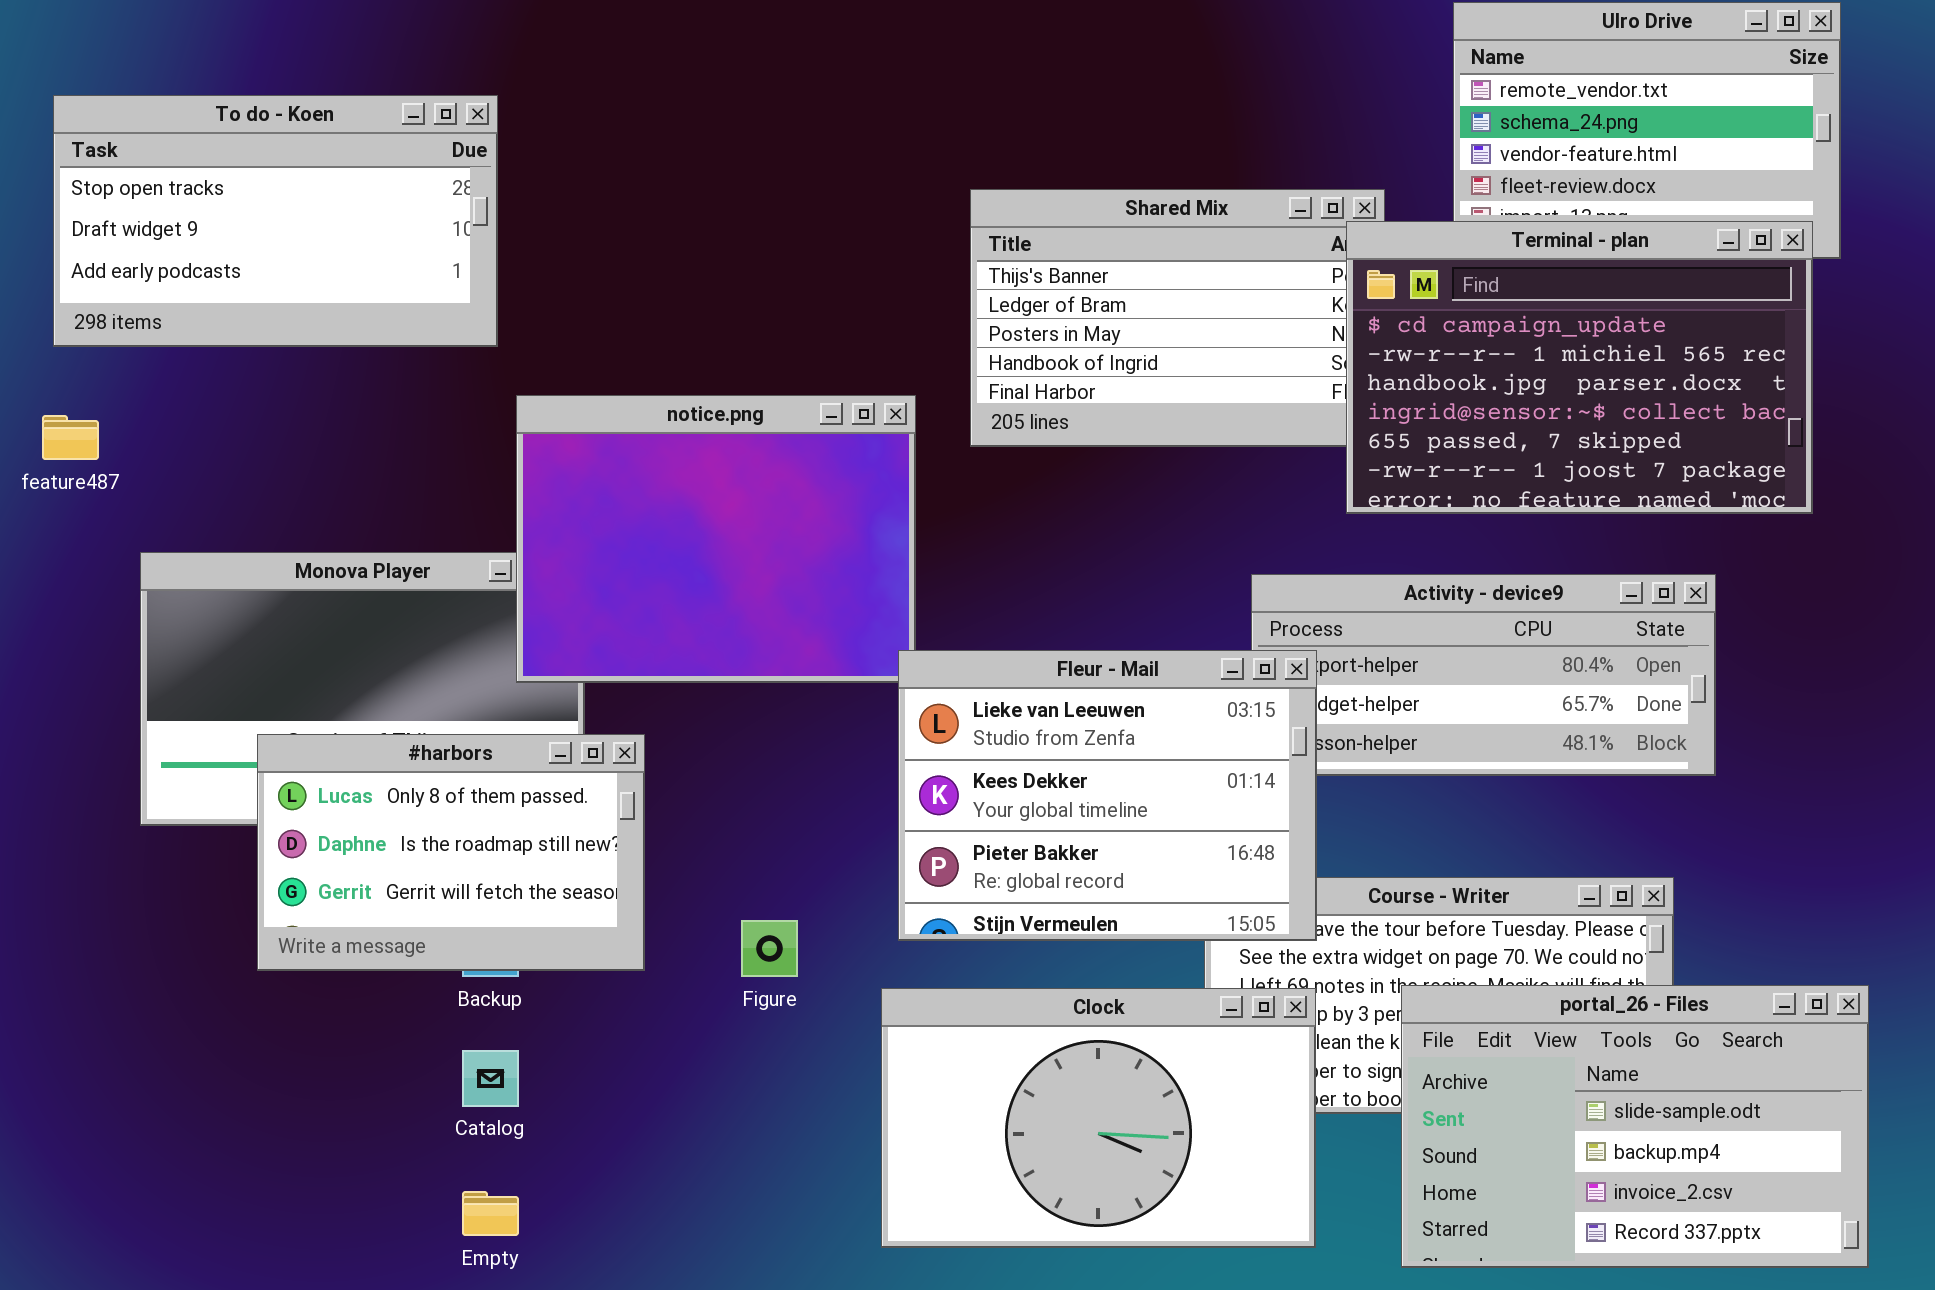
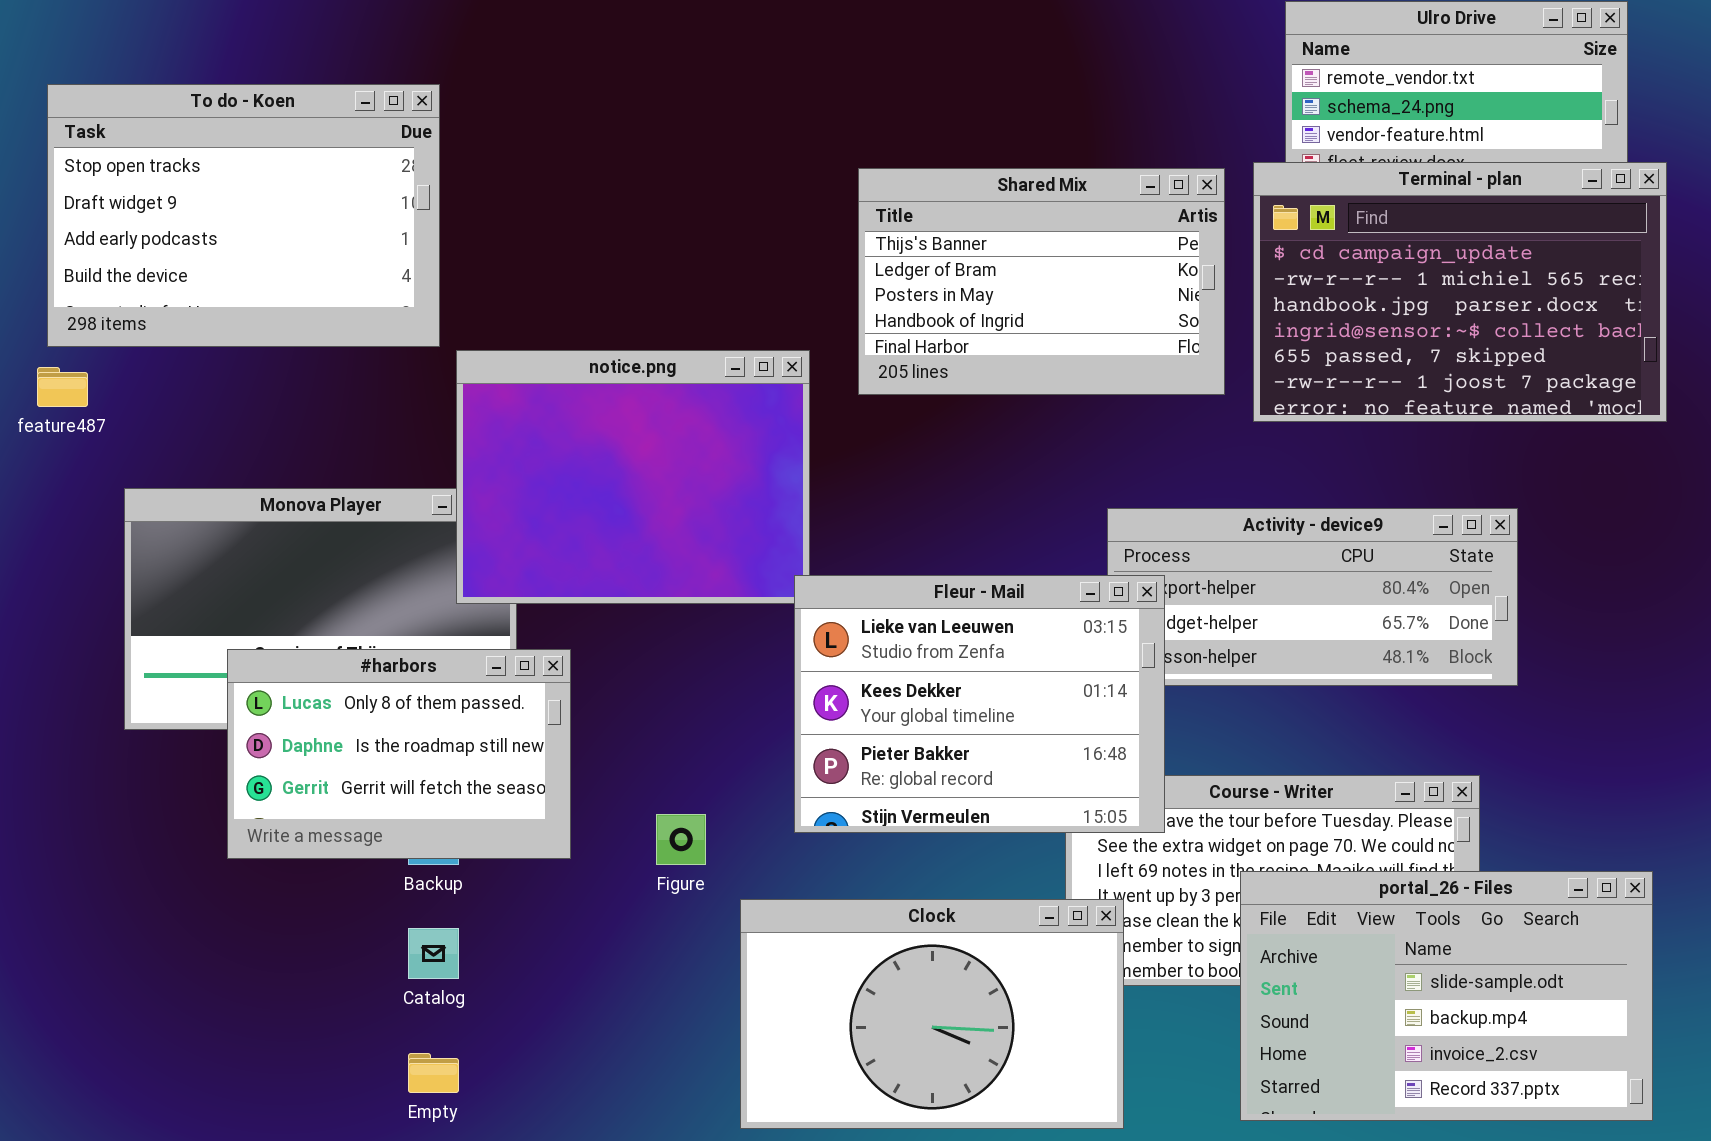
To do - Koen: [53,95,498,347] -> [47,84,440,347], resized
Terminal - plan: [1346,221,1813,514] -> [1253,162,1667,422], moved
Clock: [881,988,1316,1248] -> [740,899,1124,1129], moved

